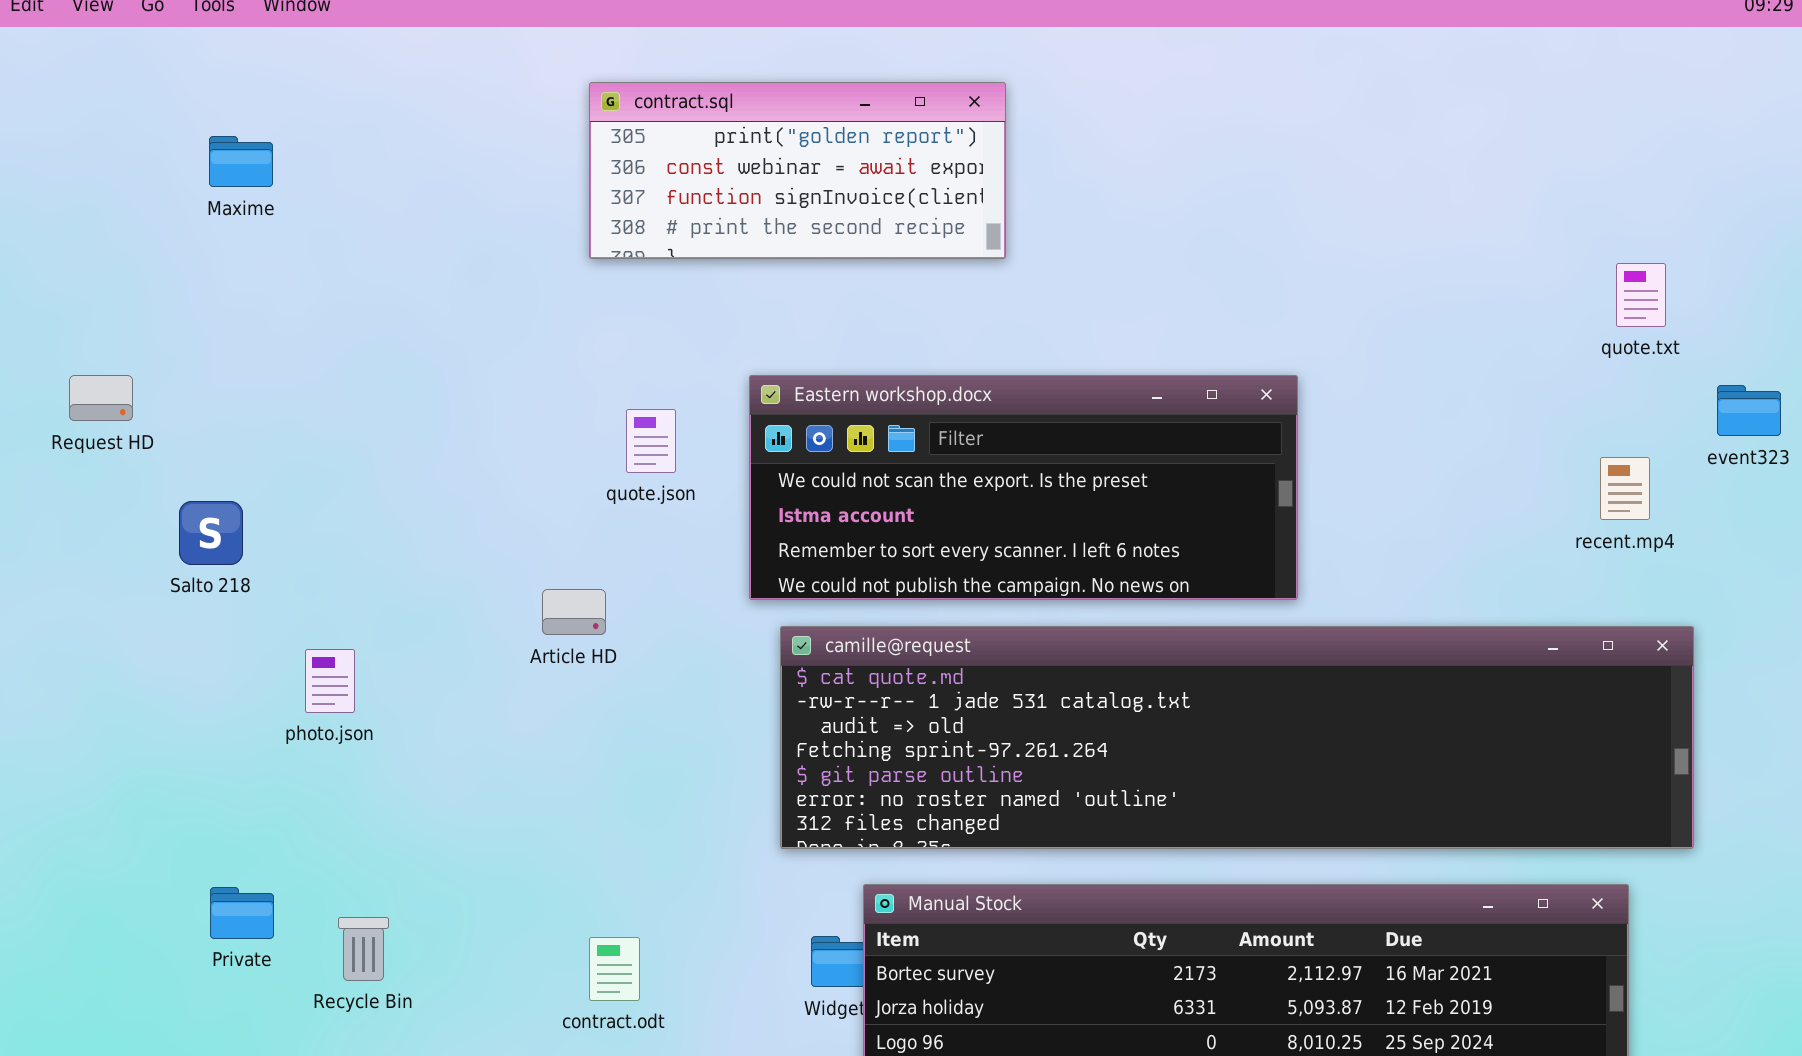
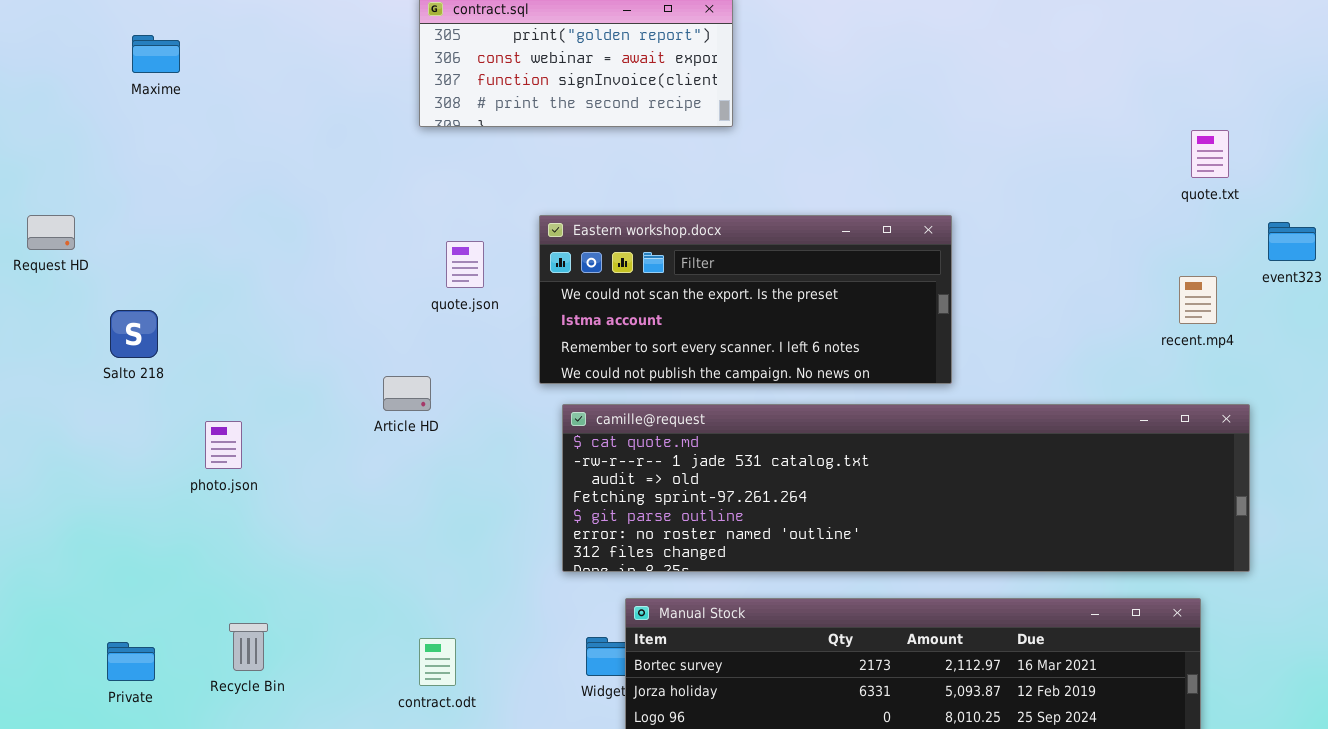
Private: [210,887,274,939] -> [107,642,155,681], moved

